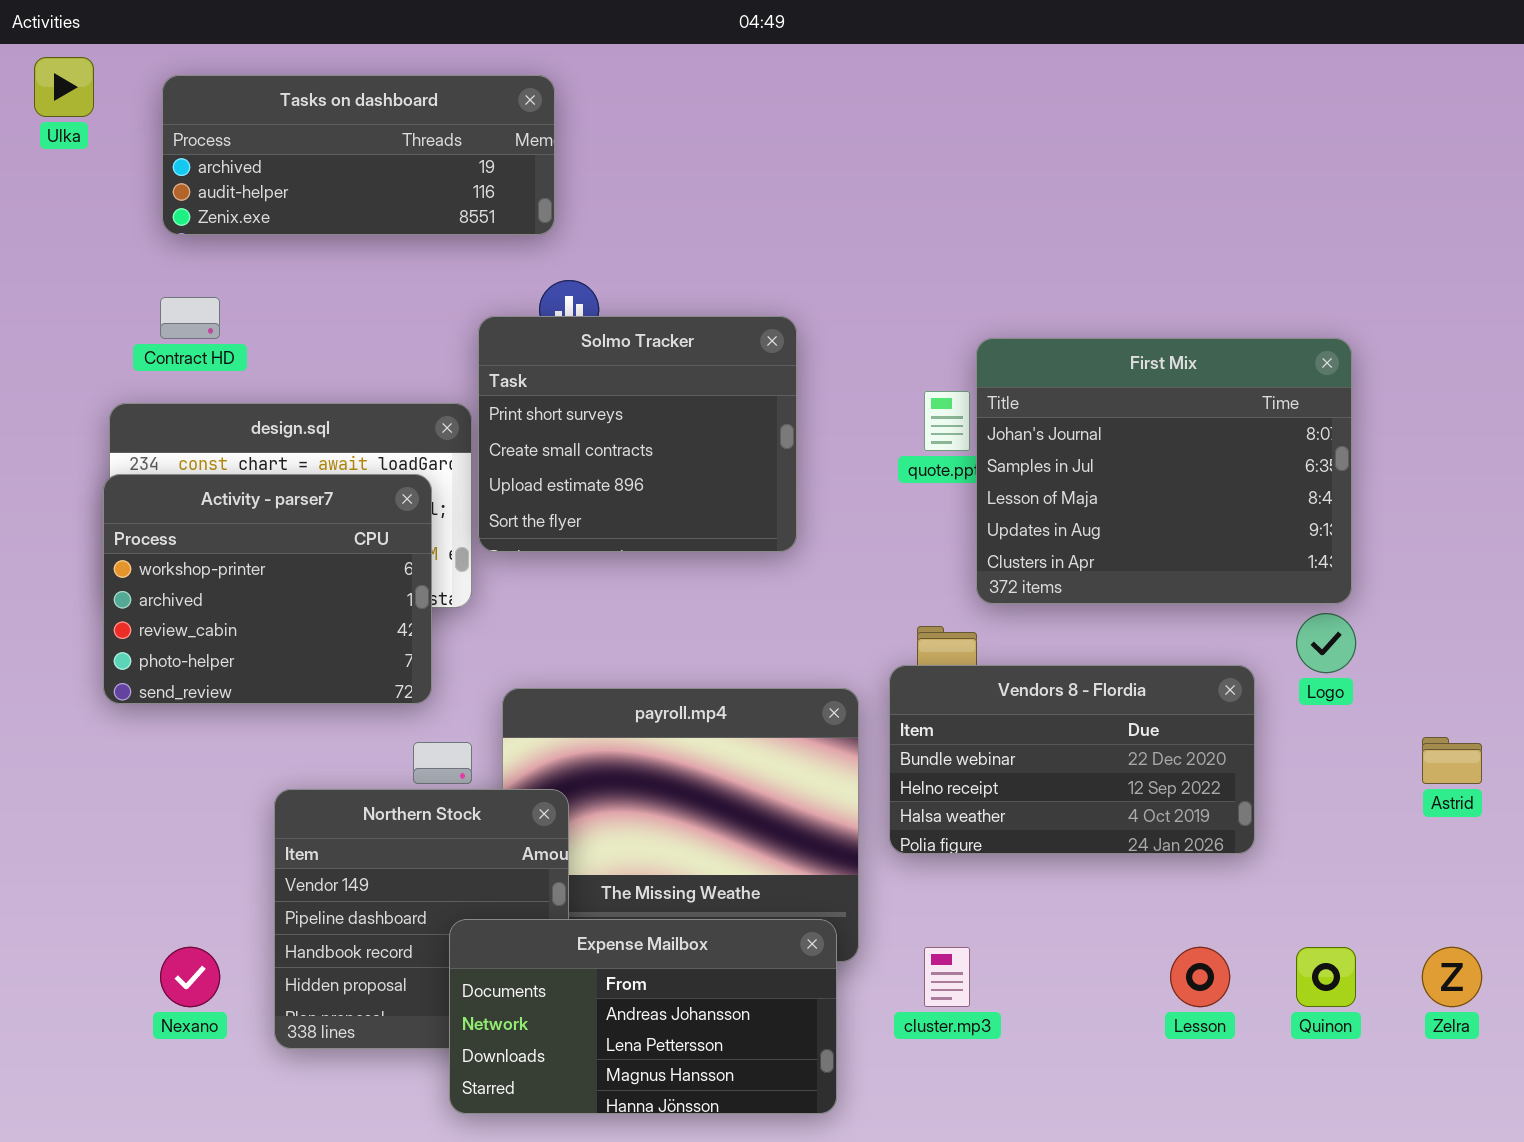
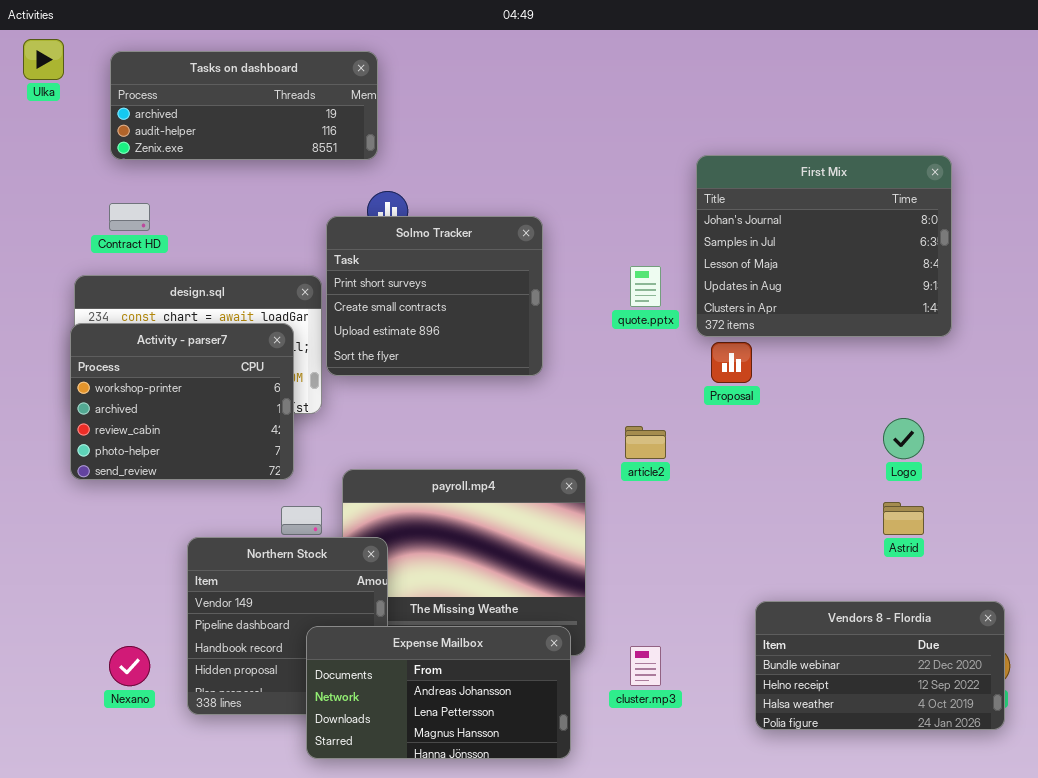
First Mix: [976,338,1352,604] -> [696,155,952,337], moved
Vendors 8 - Flordia: [889,665,1255,854] -> [755,601,1005,730], moved
Astrid: [1422,737,1482,784] -> [883,502,924,535], moved

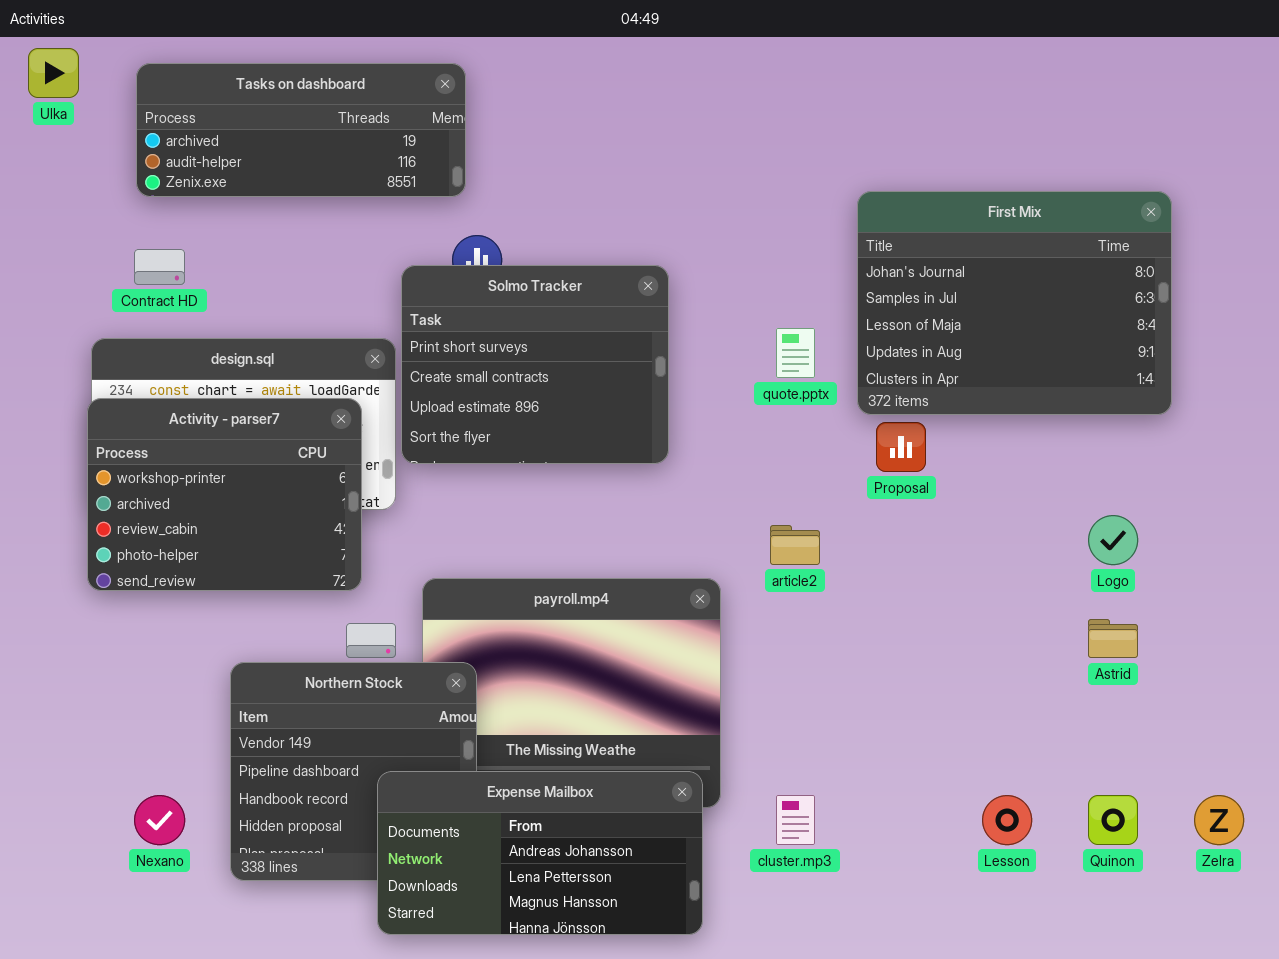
Vendors 8 - Flordia: [755,601,1005,730] -> none, closed

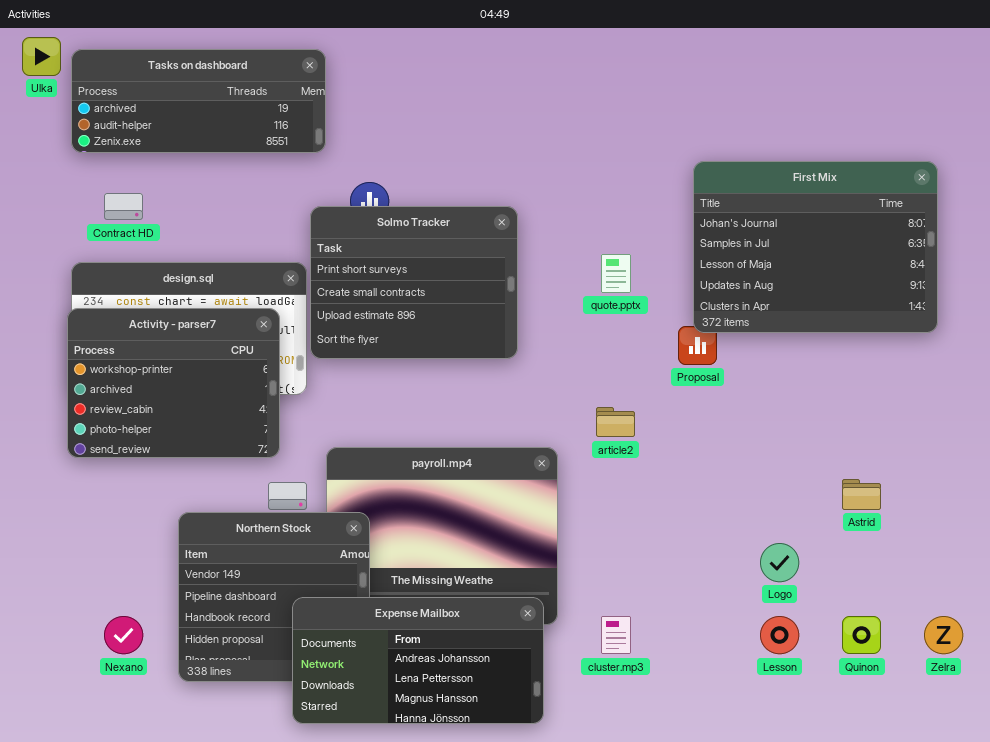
Tasks on dashboard: [136,63,466,197] -> [71,49,326,153], moved
First Mix: [857,191,1172,415] -> [693,161,938,333], moved
Logo: [1088,515,1138,565] -> [760,543,799,582], moved

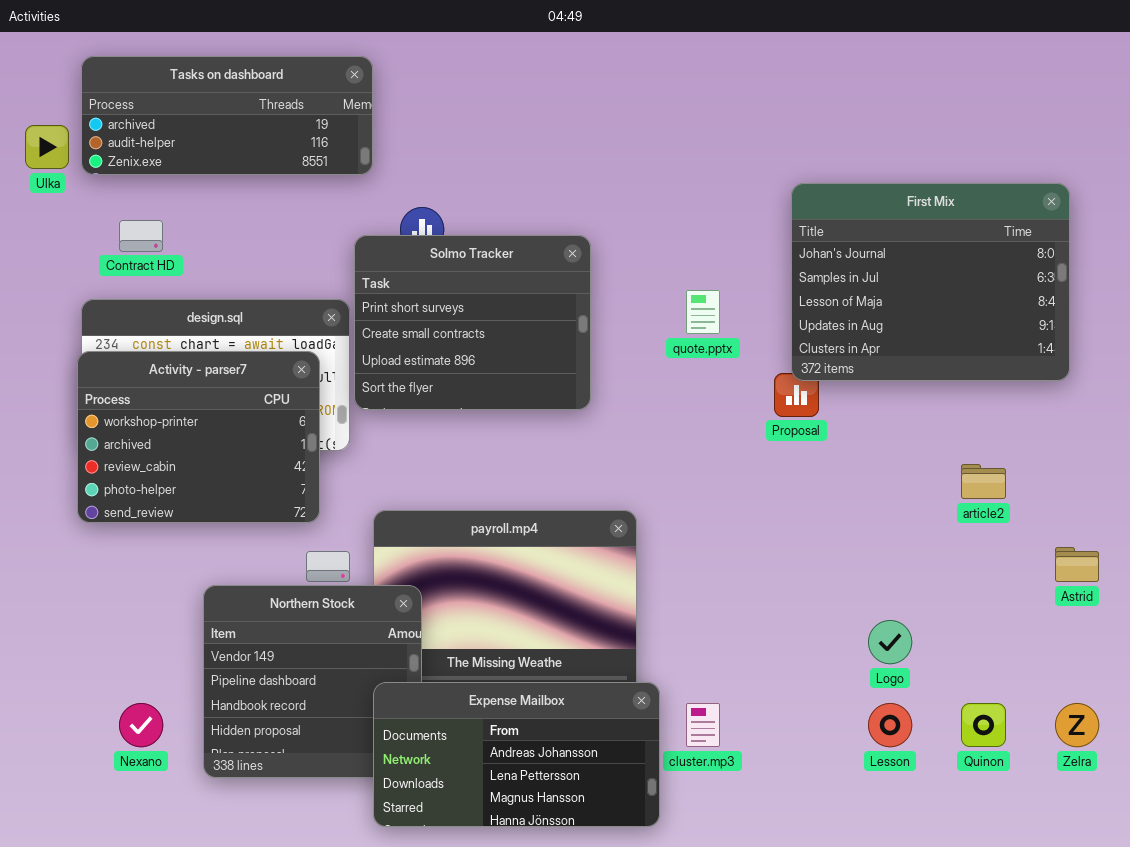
Ulka: [22,37,61,76] -> [25,125,69,169], moved
article2: [596,407,635,437] -> [961,464,1006,499], moved
Astrid: [842,479,881,510] -> [1055,547,1099,582], moved
Expense Mailbox: [292,597,544,724] -> [373,682,660,827], moved

